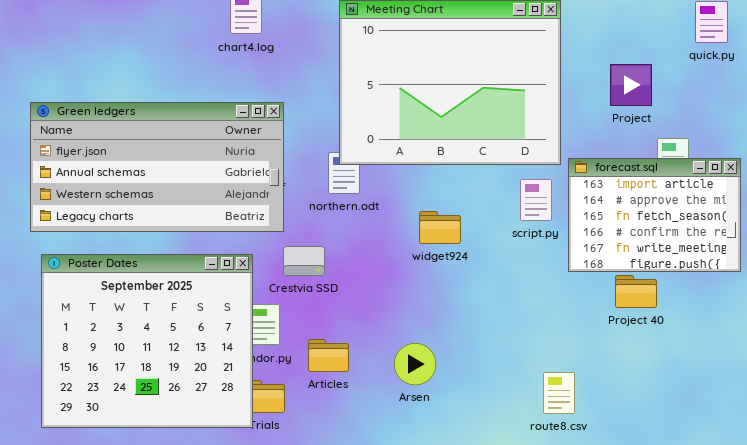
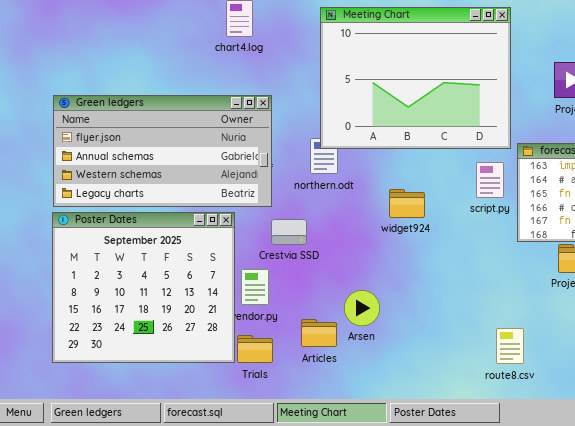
Poster Dates: [41,254,253,428] -> [52,212,235,363], moved
Articles: [308,339,349,372] -> [301,319,337,347], moved
Arsen: [394,343,436,385] -> [344,290,380,326], moved

